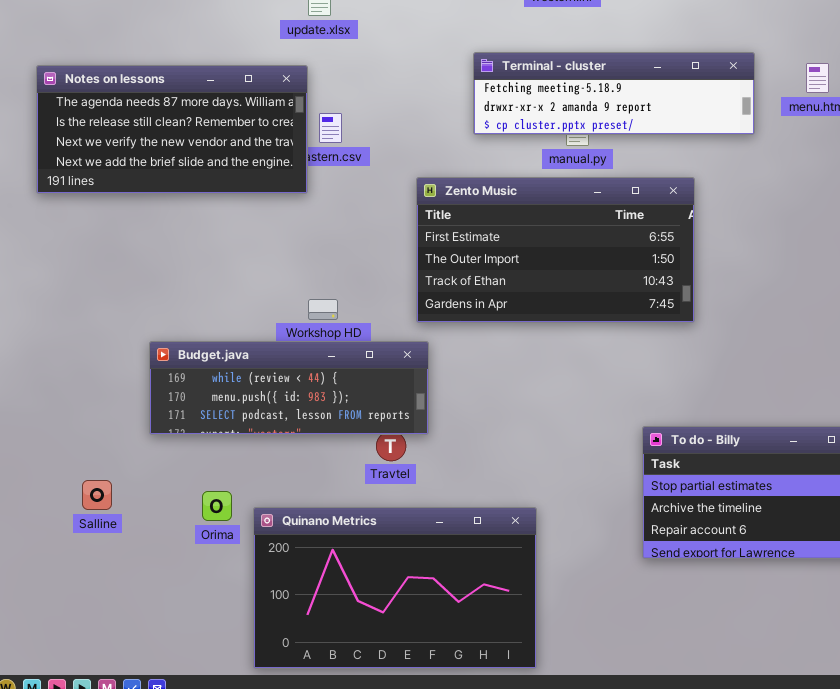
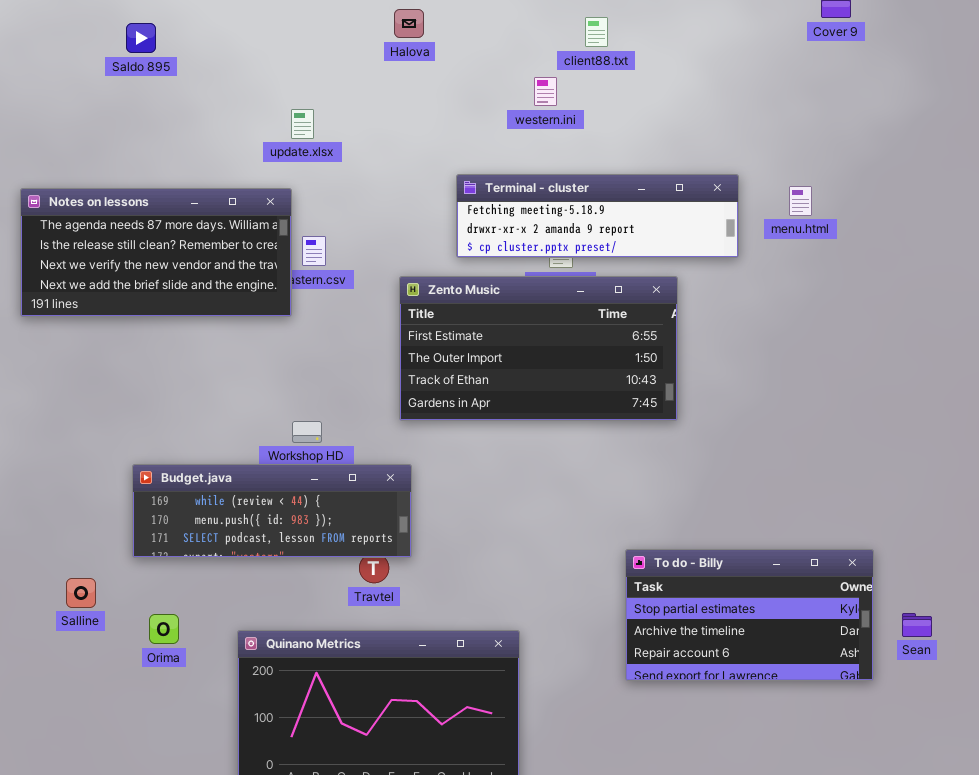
Zento Music: [416,177,695,323] -> [399,276,678,421], moved
Salline: [82,480,112,510] -> [66,578,96,608], moved
Orima: [202,491,232,521] -> [149,614,179,644], moved

